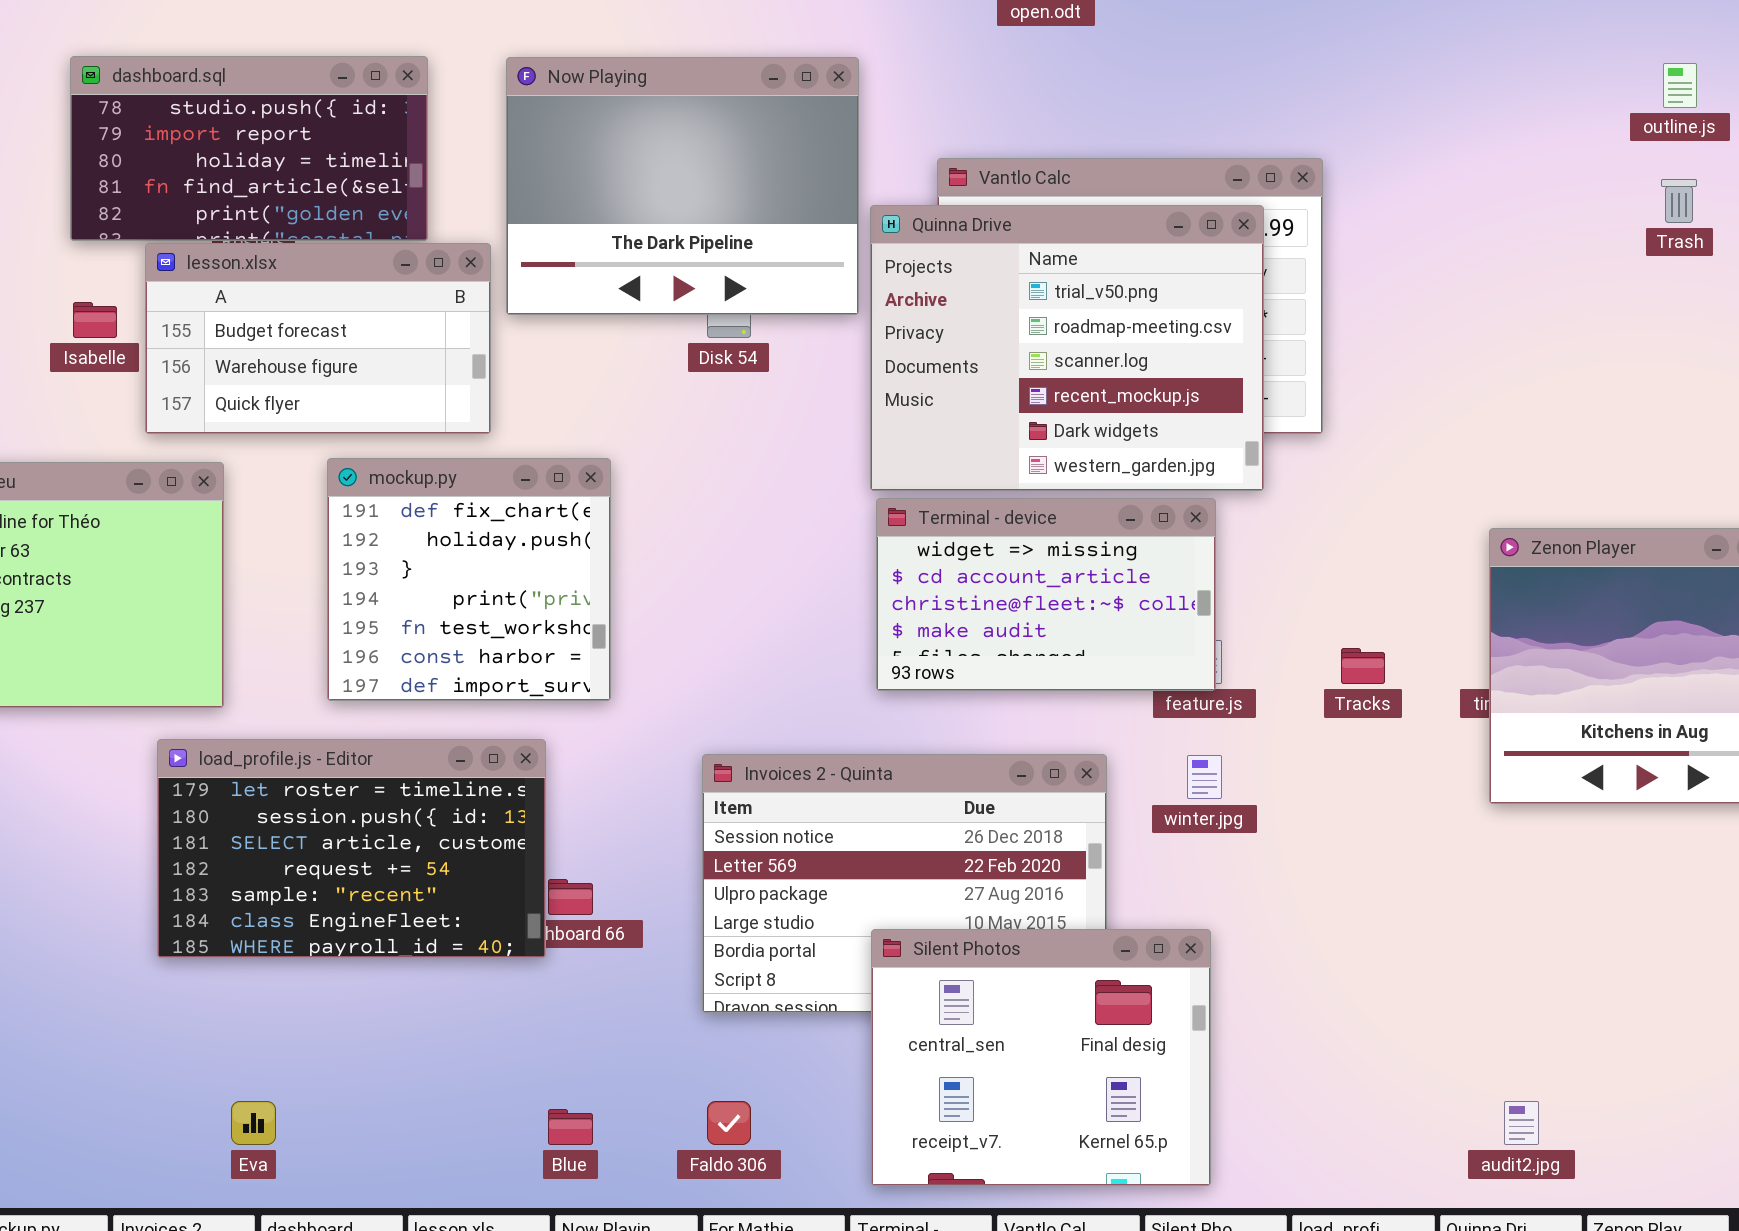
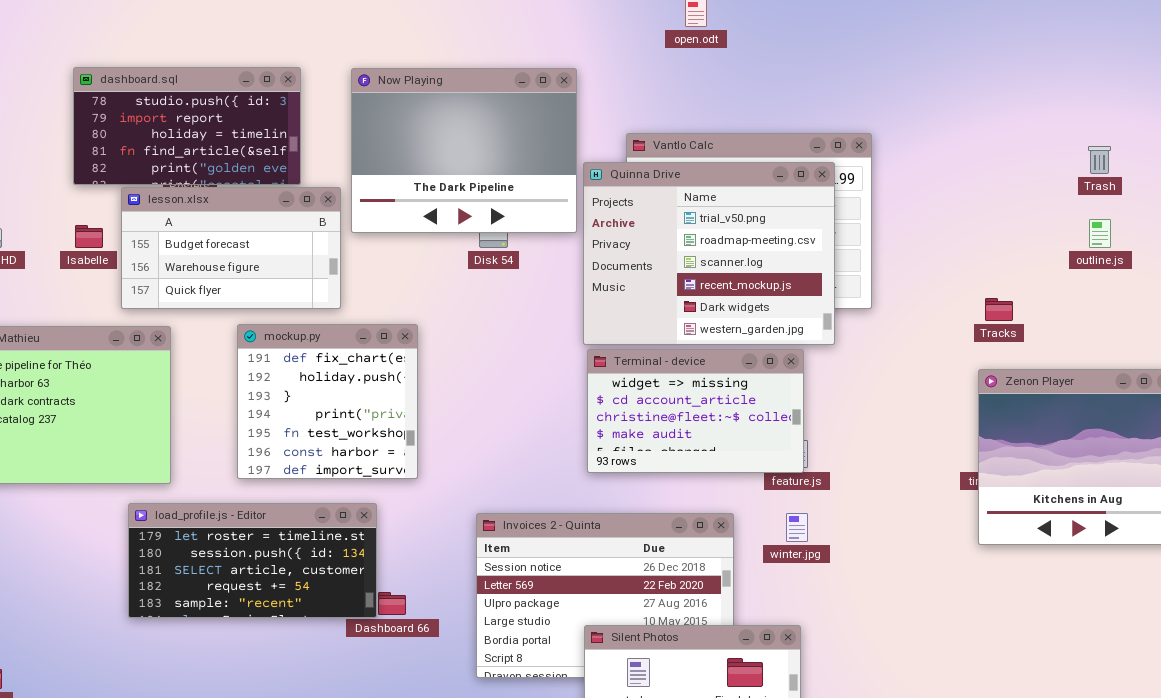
outline.js: [1663,63,1697,108] -> [1089,219,1111,248], moved
Tracks: [1341,648,1385,684] -> [985,298,1013,321], moved
load_profile.js - Editor: [157,739,546,958] -> [128,503,377,618], resized

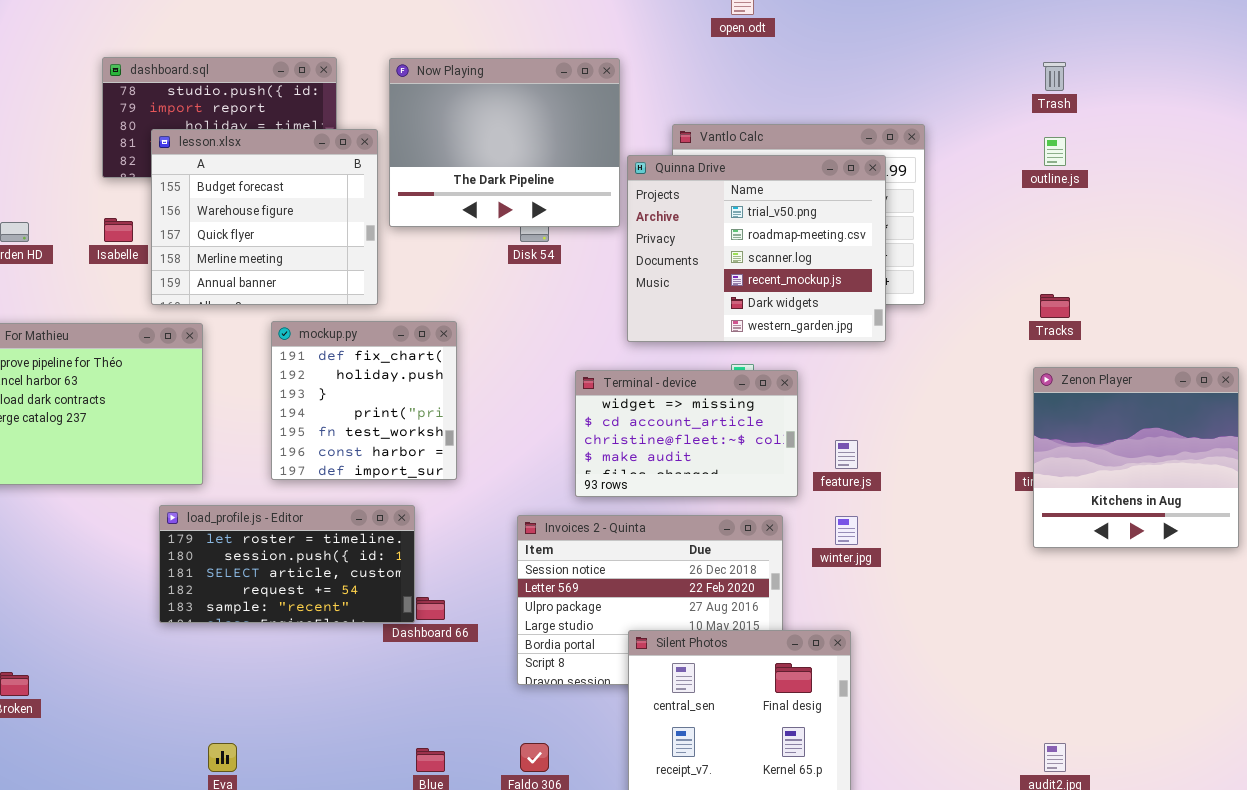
Trash: [1088,146,1111,174] -> [1043,62,1066,91], moved
lesson.xlsx: [121,187,341,309] -> [151,129,378,305], resized
outline.js: [1089,219,1111,248] -> [1044,137,1066,166], moved
Terminal - device: [587,349,804,473] -> [575,370,798,497], moved

